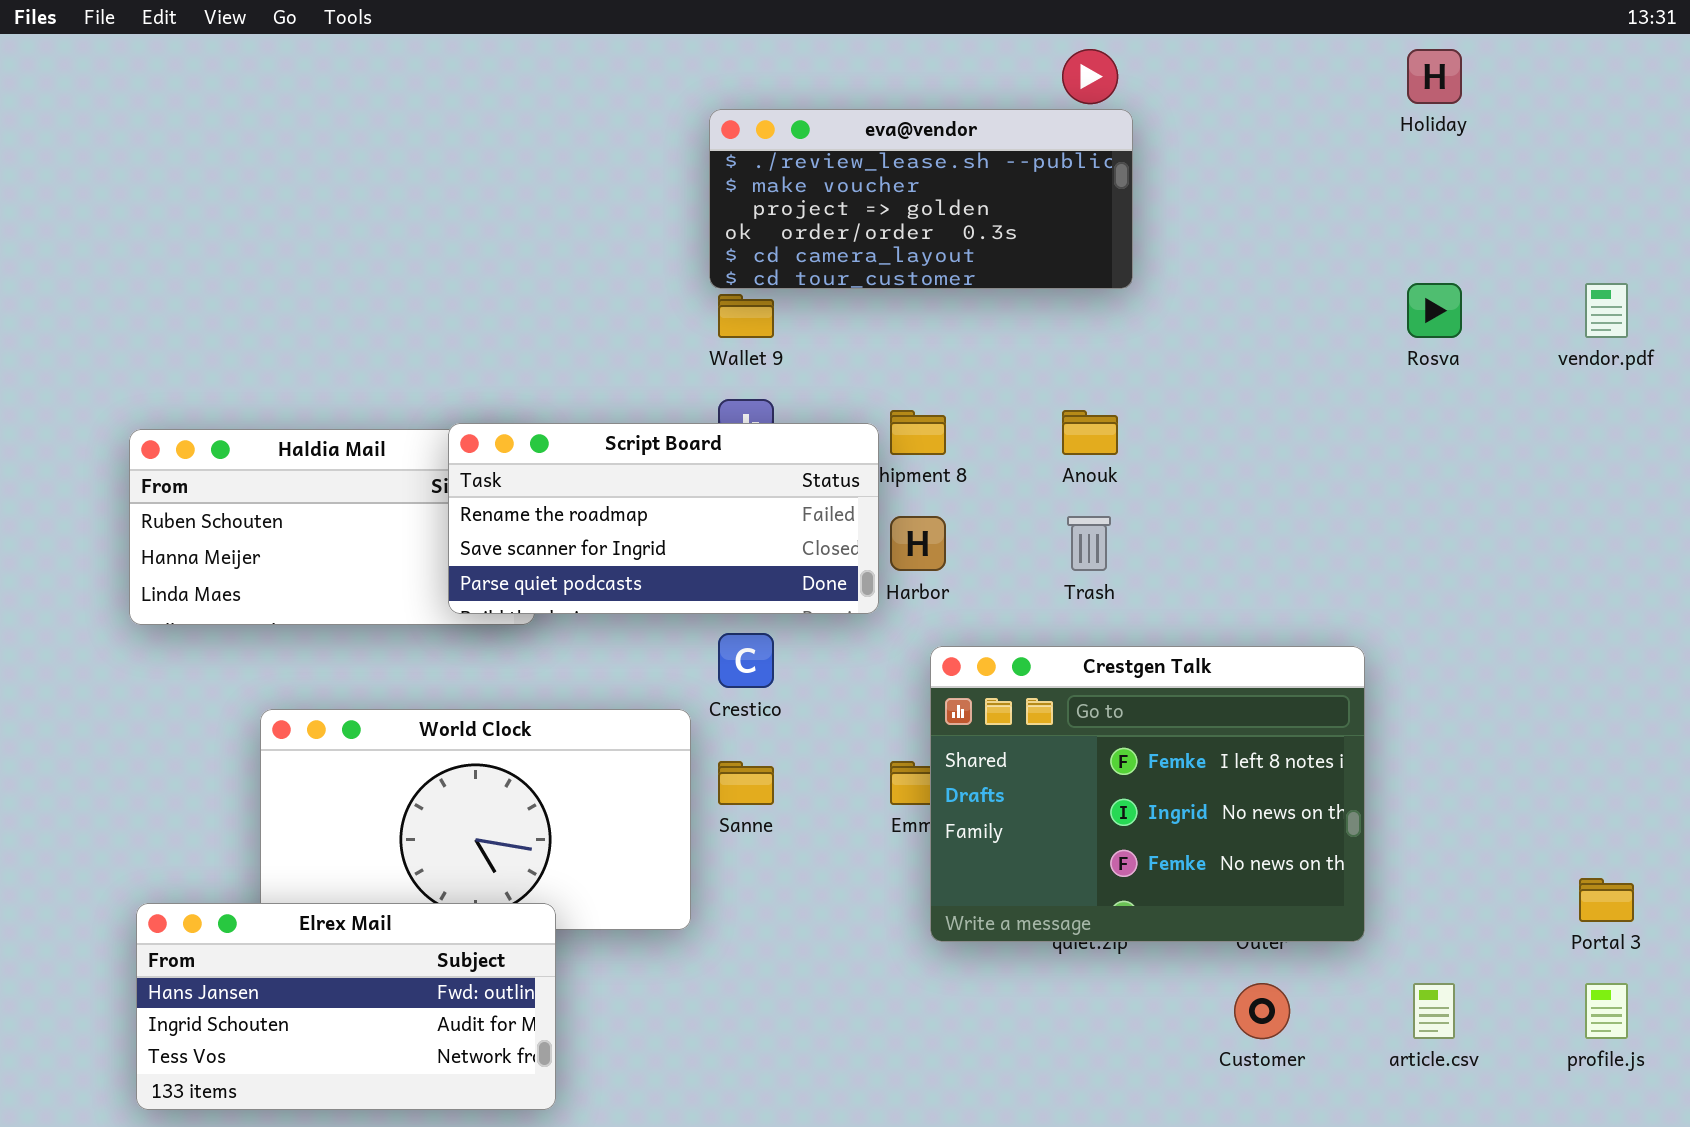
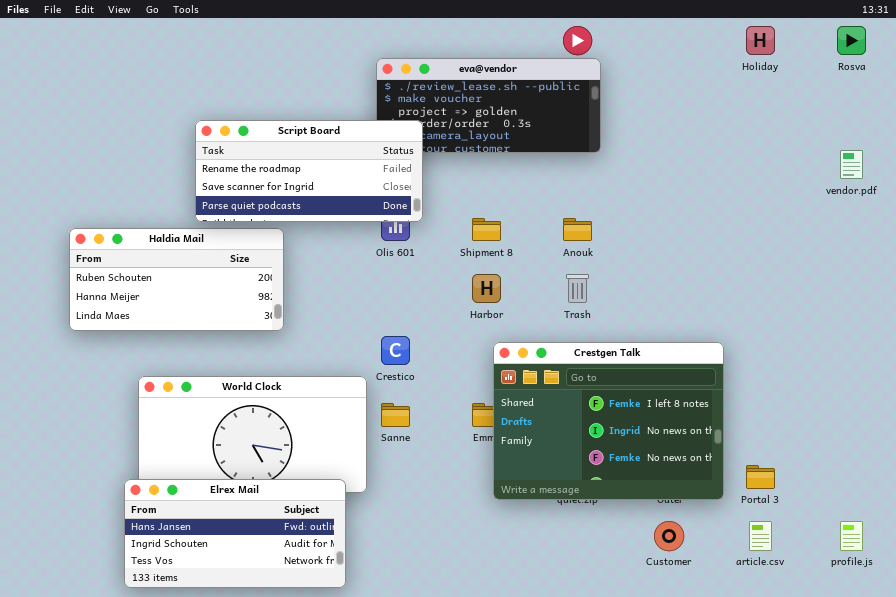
Rosva: [1407,283,1462,338] -> [837,26,866,55], moved
Script Board: [448,423,879,614] -> [195,120,423,222], moved
Portal 3: [1579,878,1634,922] -> [746,465,775,489], moved
Elrex Mail: [136,903,556,1110] -> [124,479,346,588], moved

